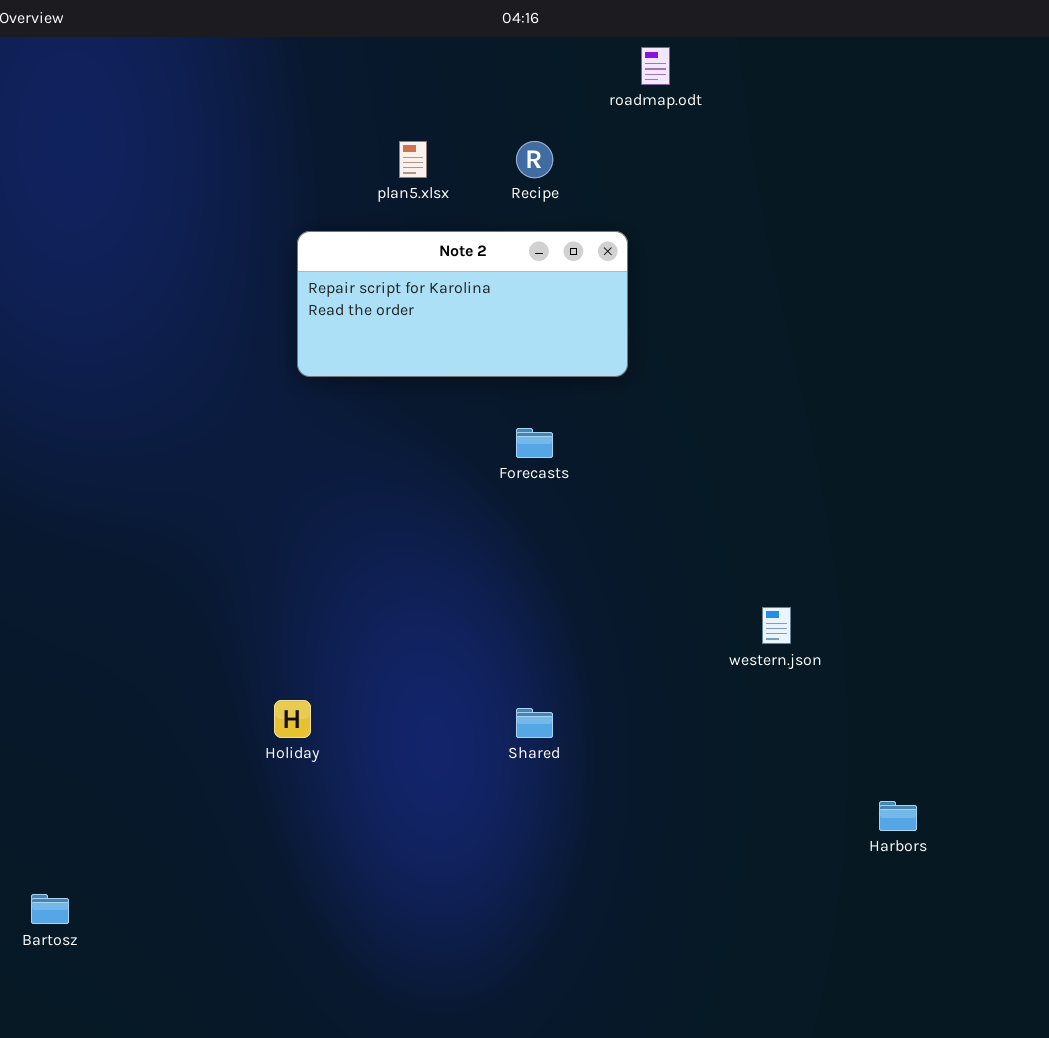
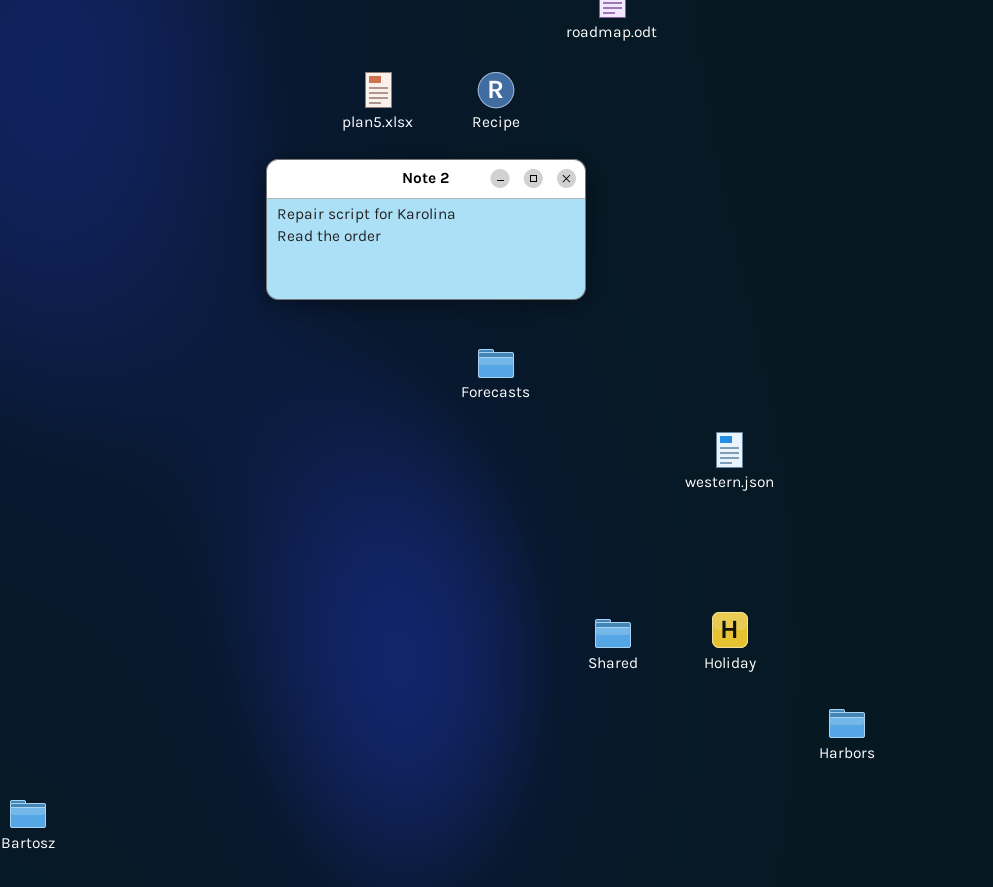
western.json: [762,607,791,644] -> [716,432,743,468], moved
Holiday: [274,700,311,738] -> [712,612,748,648], moved
Shared: [516,708,553,738] -> [595,619,631,648], moved

